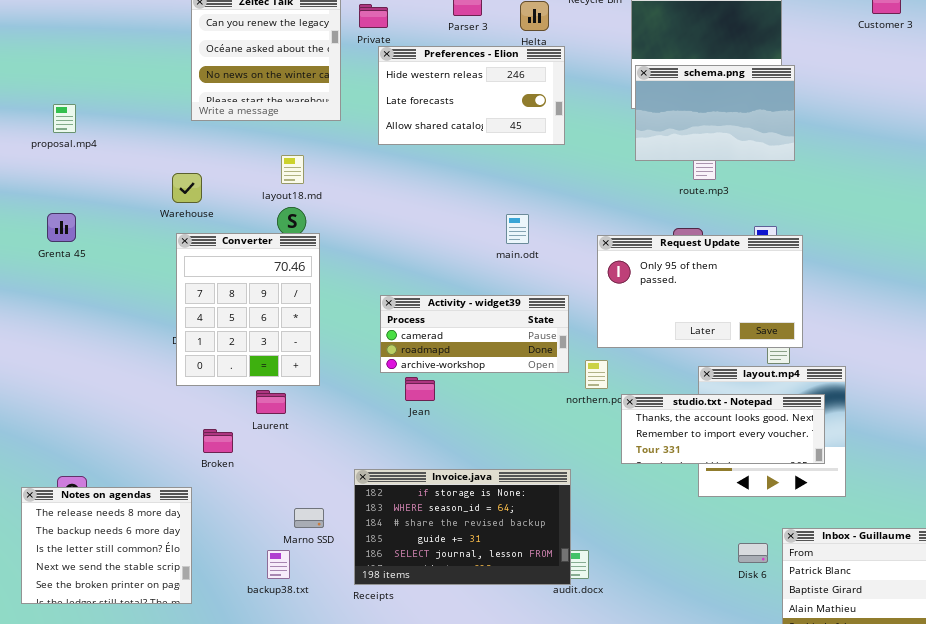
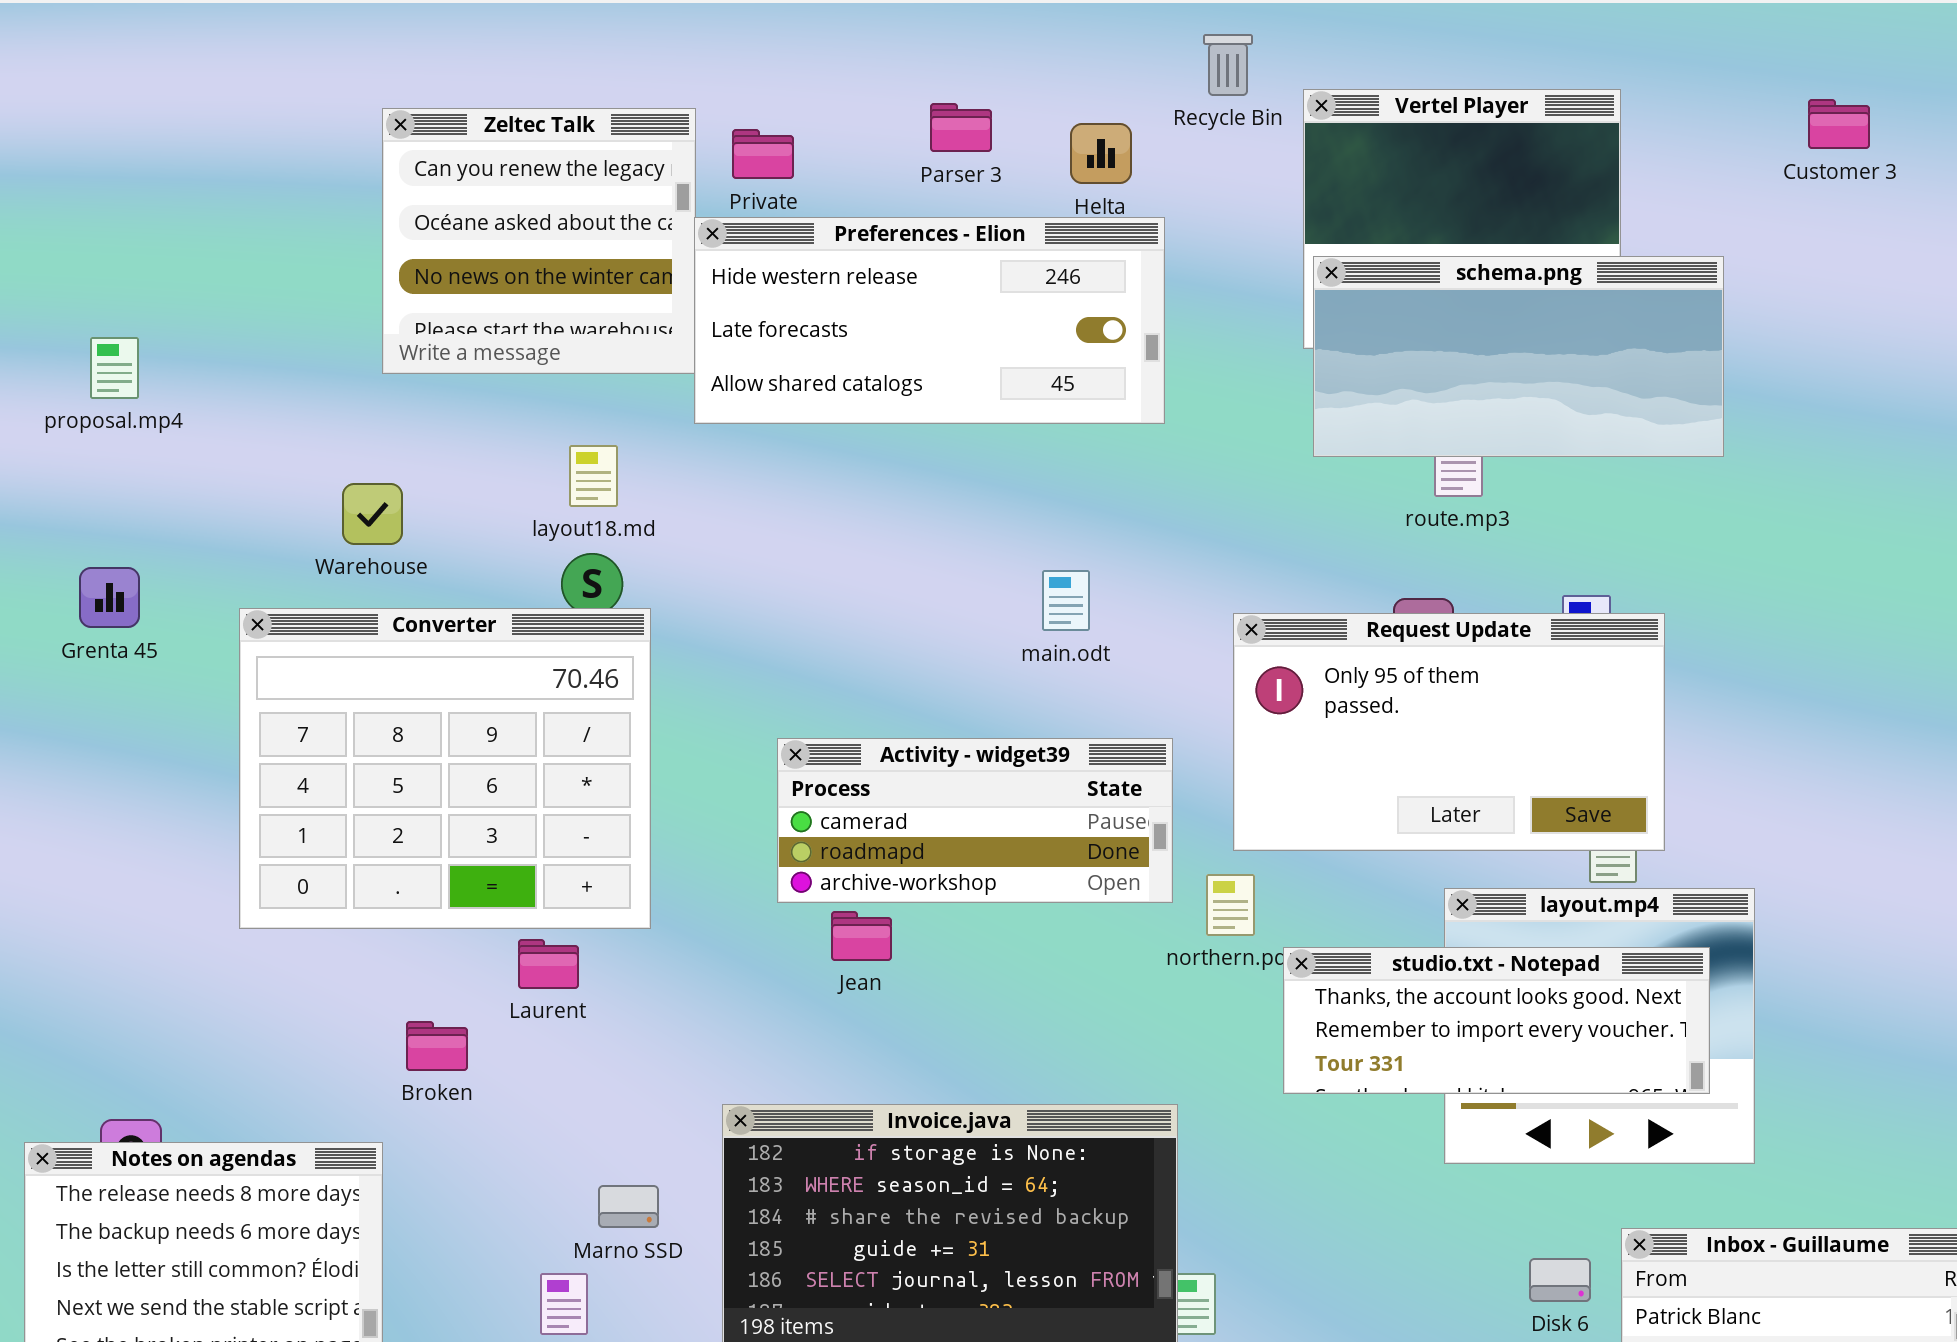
Preferences - Elion: [378,46,565,145] -> [694,217,1165,424], resized
schema.png: [635,65,795,161] -> [1313,256,1724,457], resized
Converter: [176,233,320,386] -> [239,608,651,929], resized

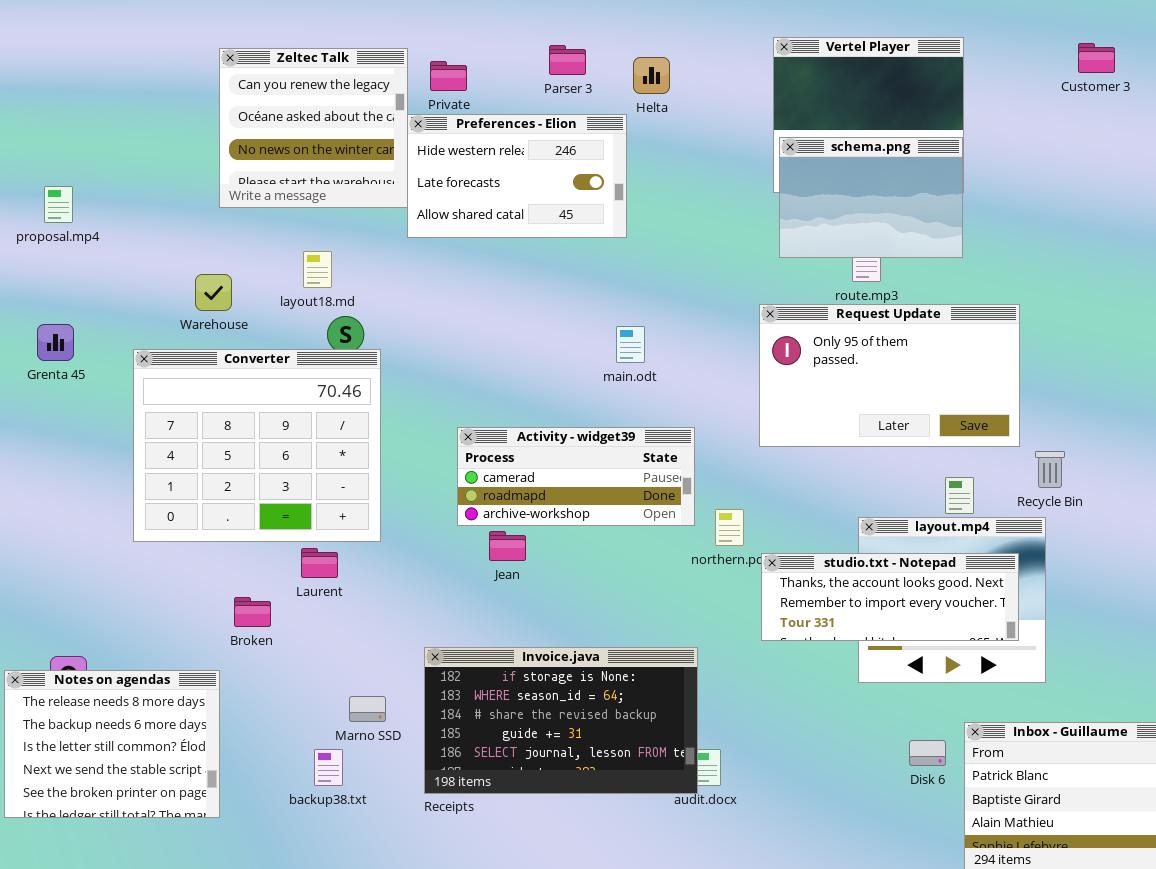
Recycle Bin: [1203,34,1253,96] -> [1035,451,1065,488], moved
Preferences - Elion: [694,217,1165,424] -> [407,114,627,238], resized
schema.png: [1313,256,1724,457] -> [779,137,963,258], resized
layout18.md: [569,445,618,507] -> [303,251,332,288], moved
Request Update: [1233,613,1665,851] -> [759,304,1020,447], moved

